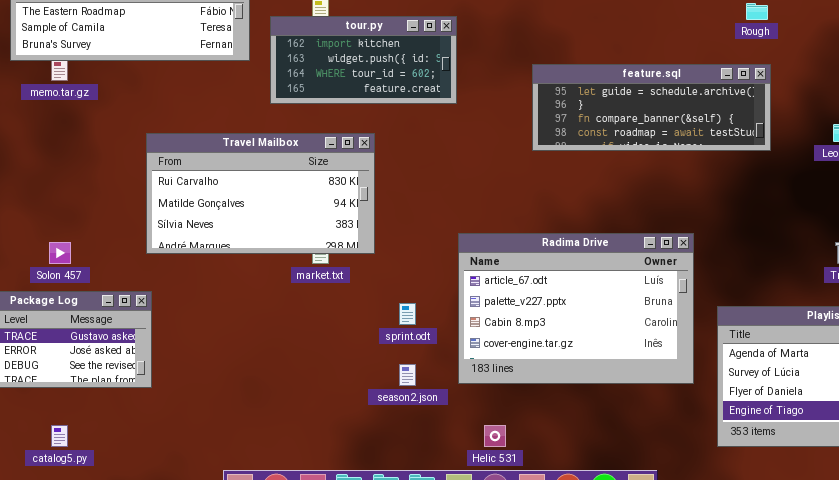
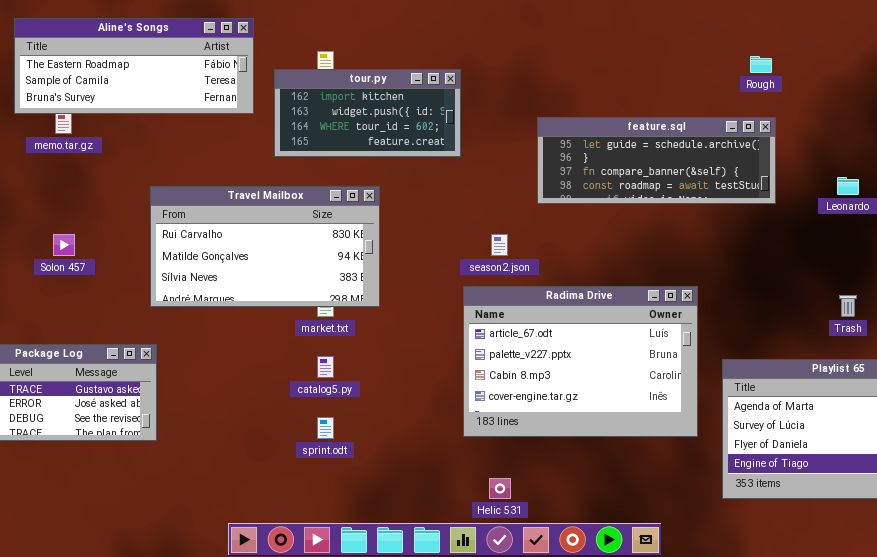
Solon 457: [49,242,71,264] -> [53,234,75,256], moved
sprint.odt: [399,303,416,325] -> [317,417,334,439], moved
season2.json: [399,364,416,386] -> [491,234,508,256], moved
catalog5.py: [51,425,68,447] -> [317,356,334,378], moved

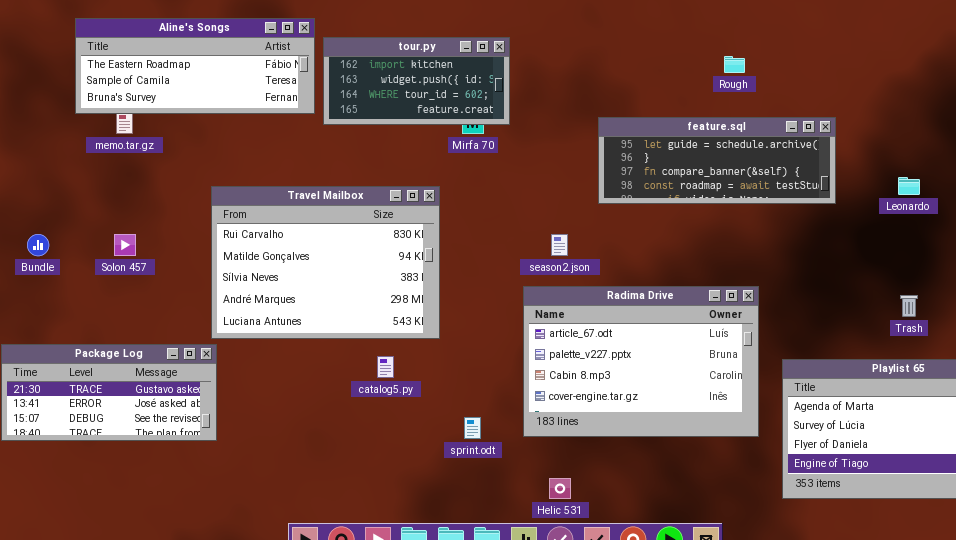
Rough: [750,56,772,73] -> [724,56,745,73], moved
tour.py: [274,69,461,157] -> [323,37,510,125], moved
Travel Mailbox: [150,186,380,307] -> [211,186,440,339], resized
sprint.odt: [317,417,334,439] -> [464,417,481,439], moved

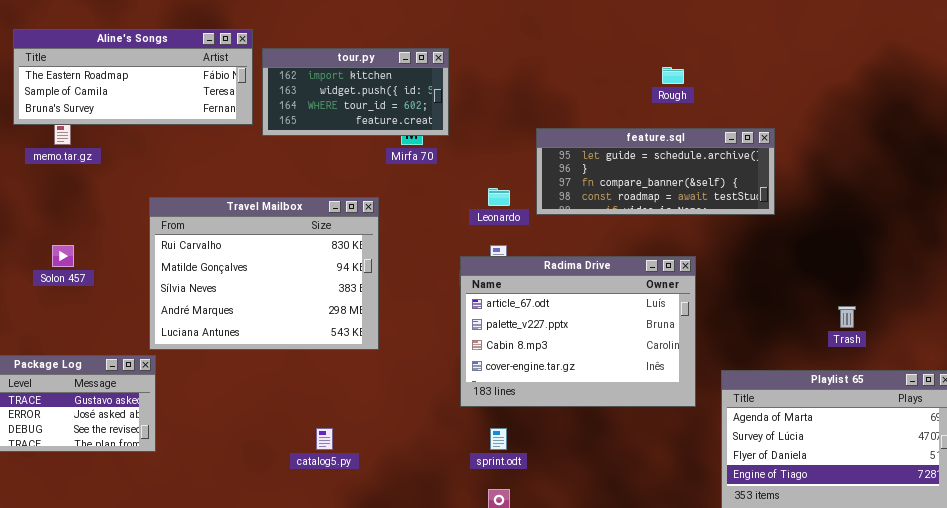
Leonardo: [898,177,920,195] -> [488,188,510,206], moved
Radima Drive: [523,286,759,437] -> [460,256,696,407], moved
catalog5.py: [377,356,394,378] -> [316,428,333,450], moved
sprint.odt: [464,417,481,439] -> [490,428,507,450], moved

